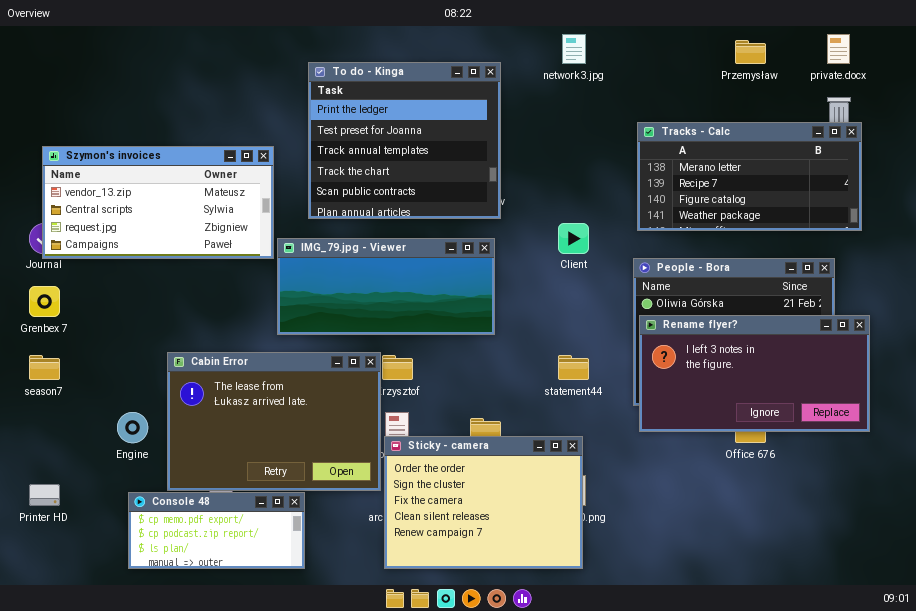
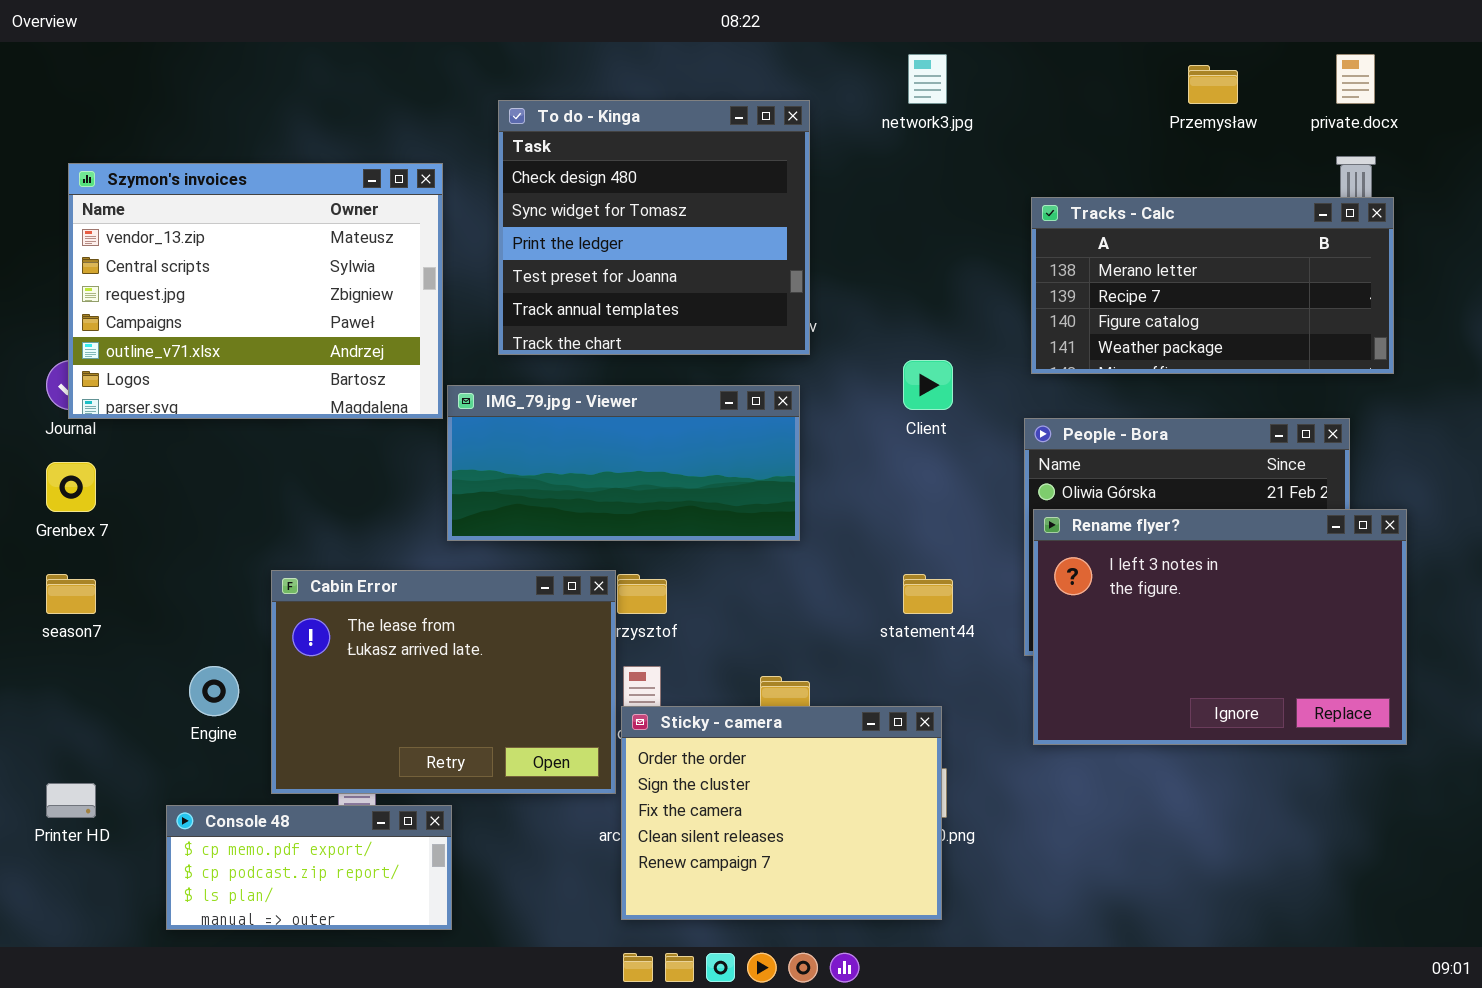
To do - Kinga: [308,62,501,219] -> [498,100,810,355], scrolled up 2 rows
Szymon's invoices: [42,146,274,259] -> [68,163,443,419], resized
Rename flyer?: [639,315,870,432] -> [1033,509,1407,745], resized
Console 48: [128,492,305,569] -> [166,805,452,930], moved

